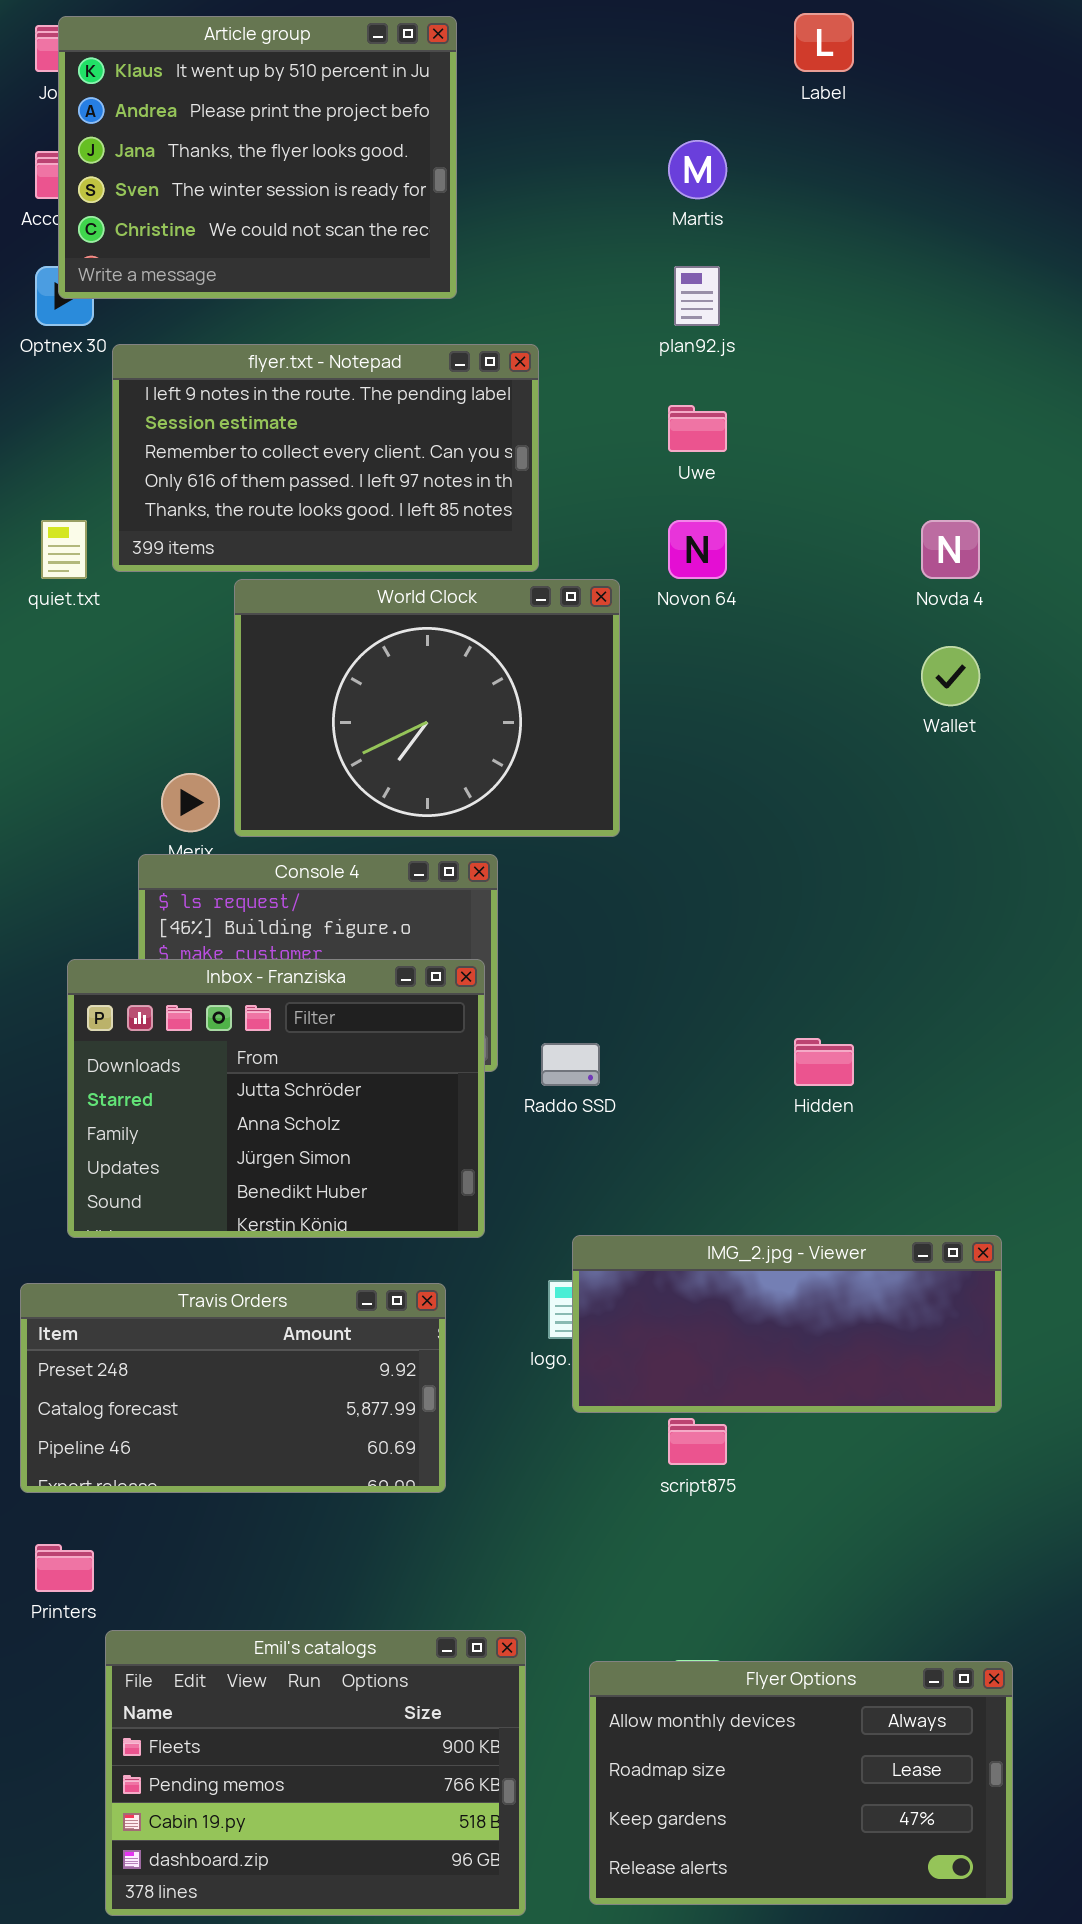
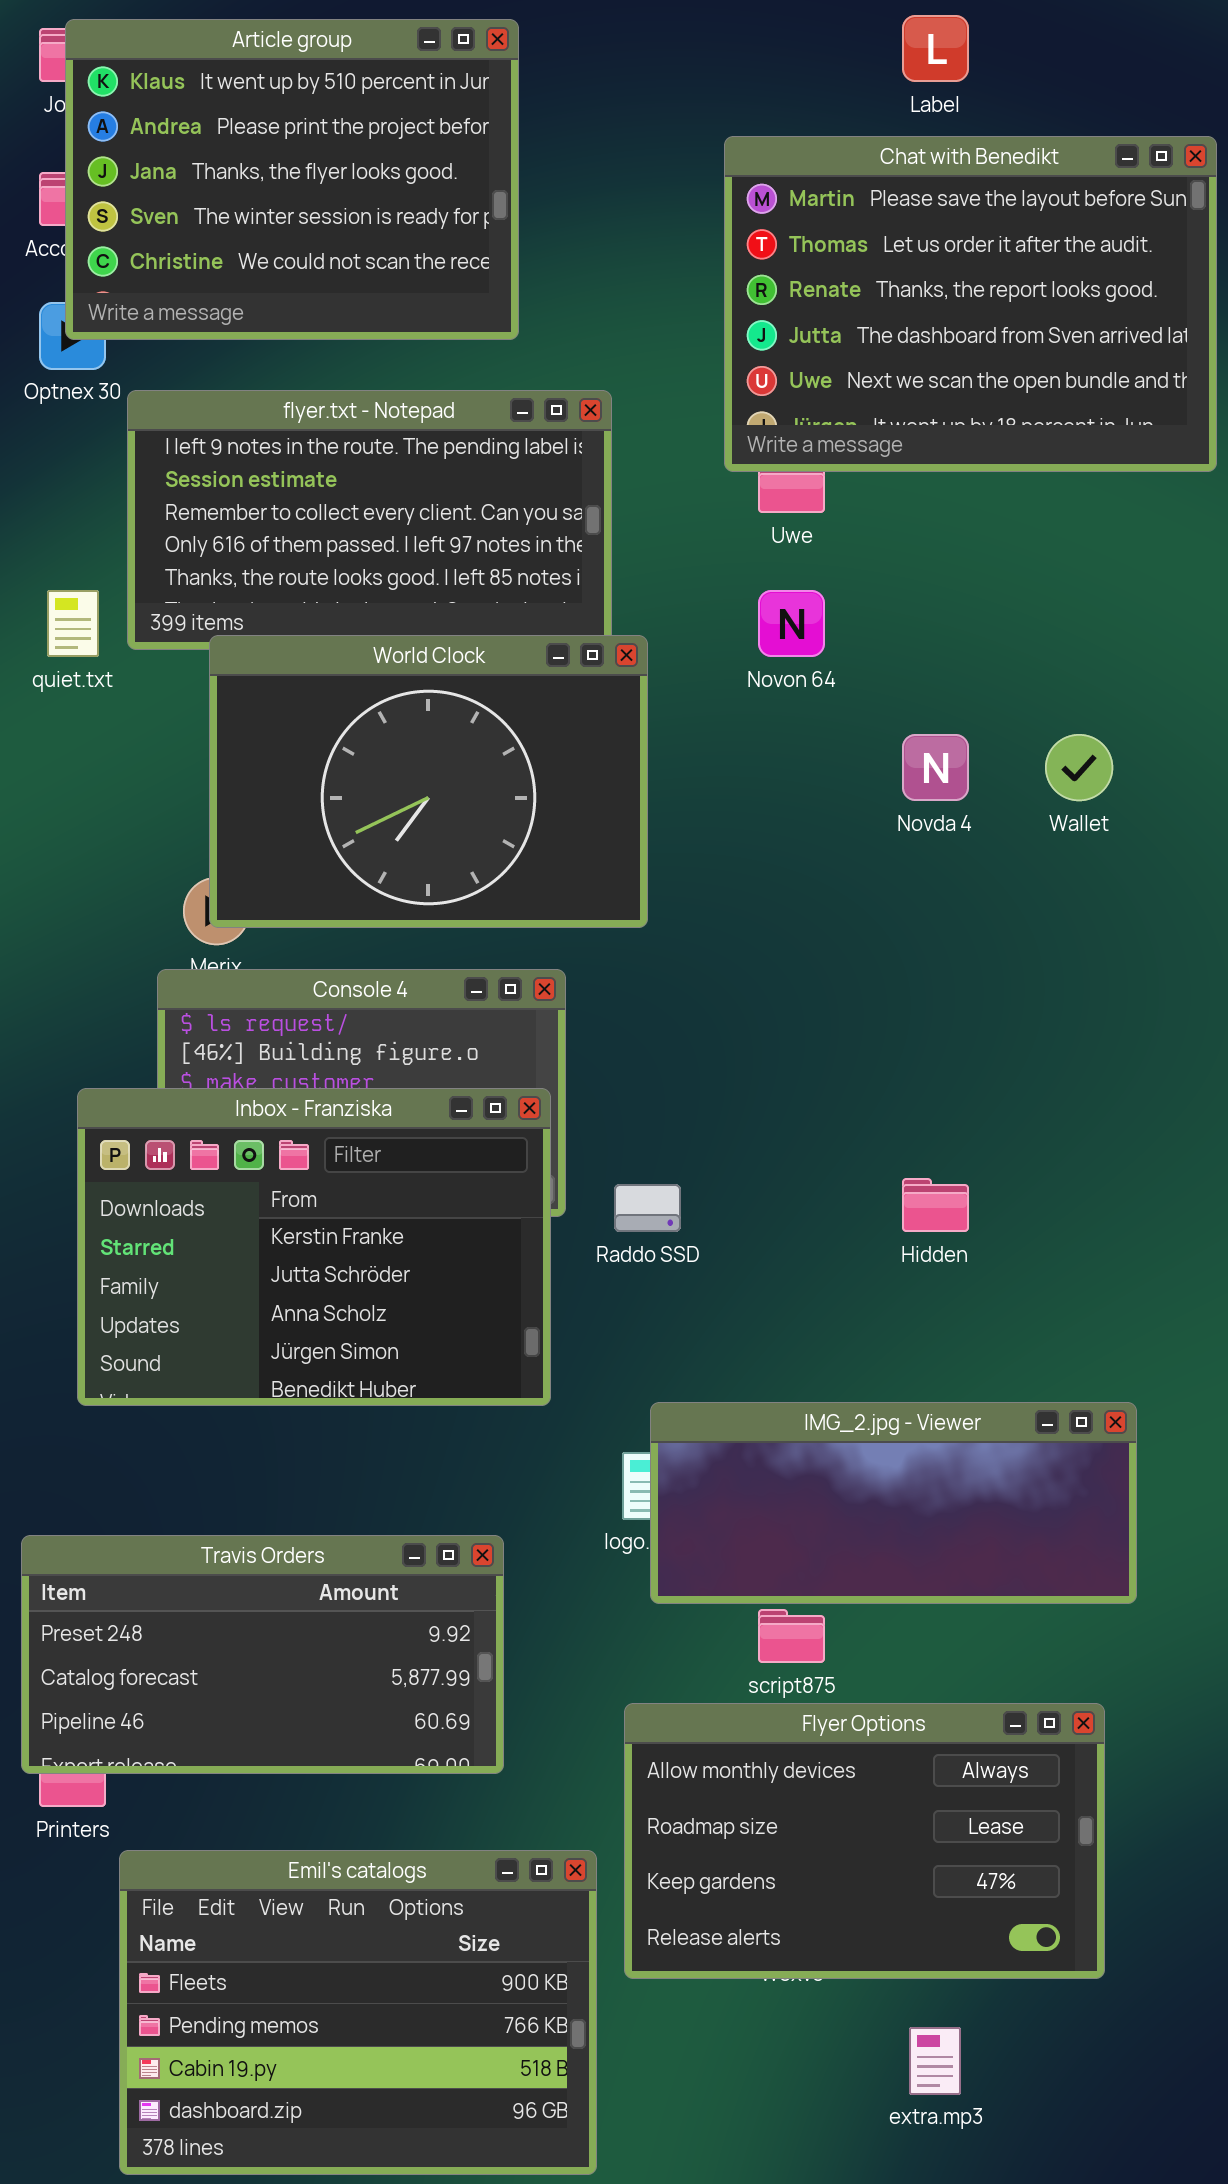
Chat with Benedikt: none -> [724,136,1217,472], opened
Novda 4: [921,520,980,579] -> [902,734,969,801], moved
World Clock: [234,579,620,837] -> [209,635,648,928], moved
Inbox - Franziska: [67,959,485,1238] -> [77,1088,551,1406], scrolled up 1 row
Travis Orders: [20,1283,446,1493] -> [21,1535,504,1774], moved
Flyer Options: [589,1661,1013,1905] -> [624,1703,1105,1979], moved

